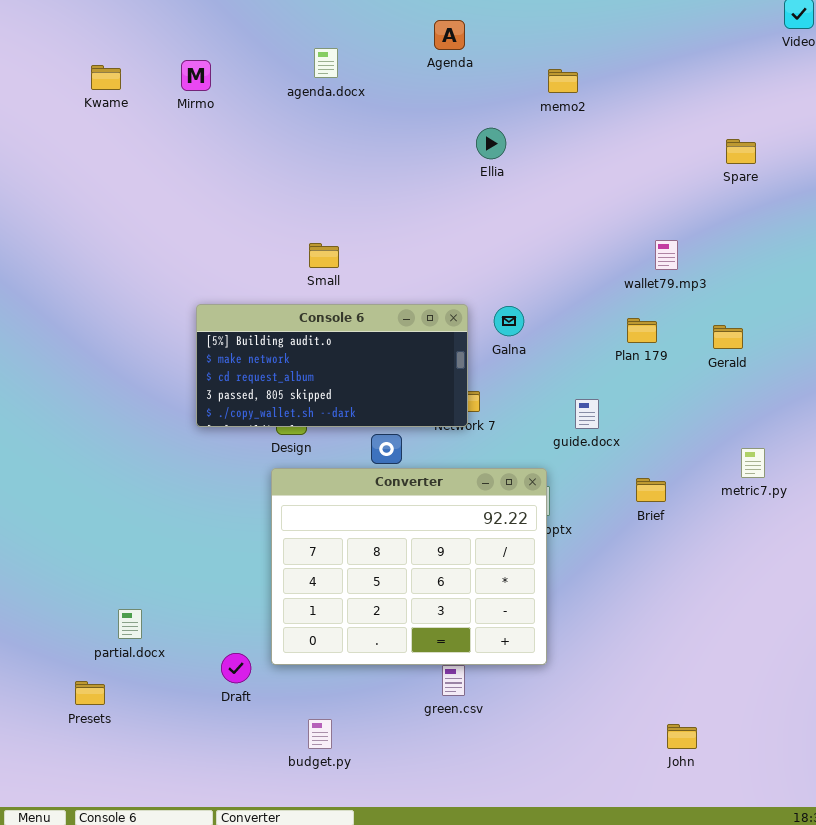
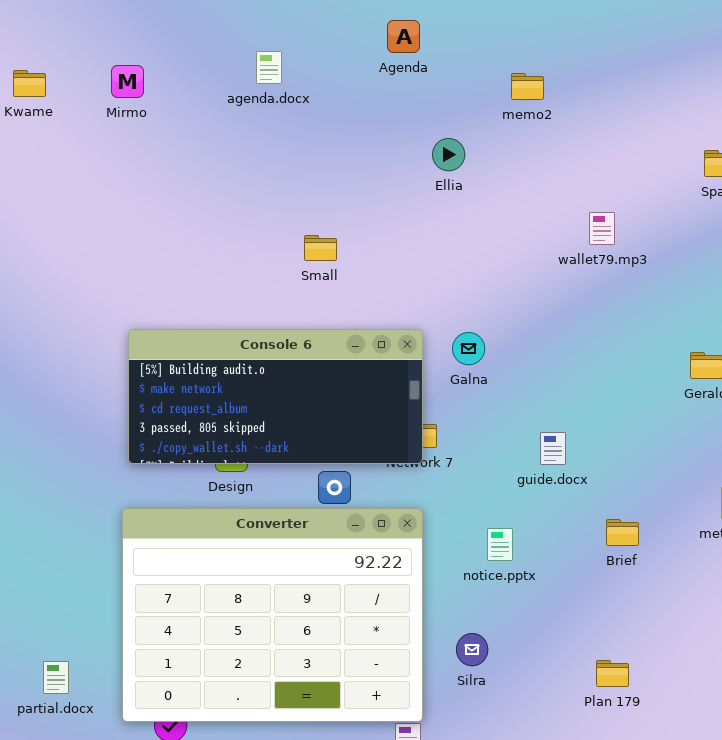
wallet79.mp3: [655,240,678,270] -> [589,212,615,245], moved
Small: [309,243,339,268] -> [304,235,337,261], moved
Plan 179: [627,318,657,343] -> [596,660,629,687], moved
Converter: [271,468,547,665] -> [122,508,423,722], moved

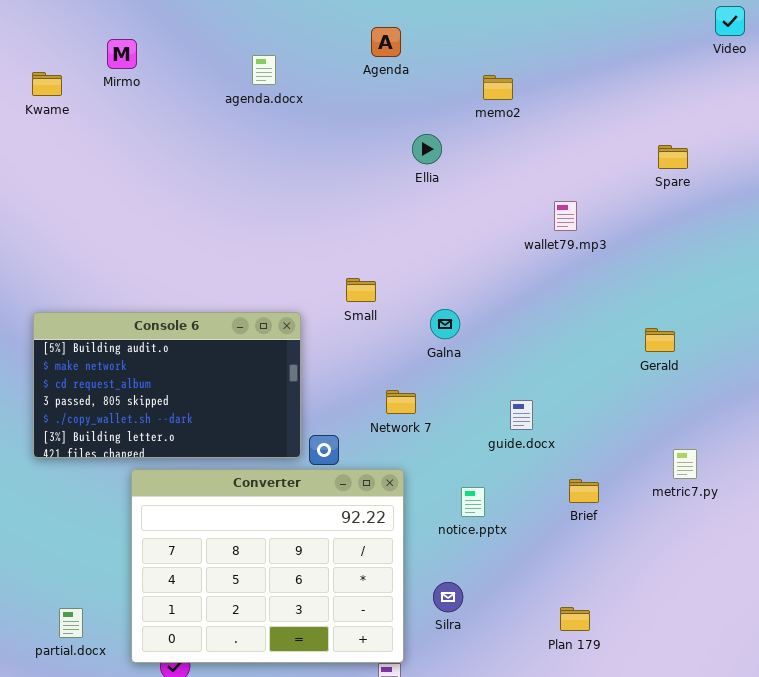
Mirmo: [111,65,144,98] -> [107,39,137,69], moved
Small: [304,235,337,261] -> [346,278,376,302], moved
Console 6: [128,329,423,464] -> [33,312,301,458], moved, resized

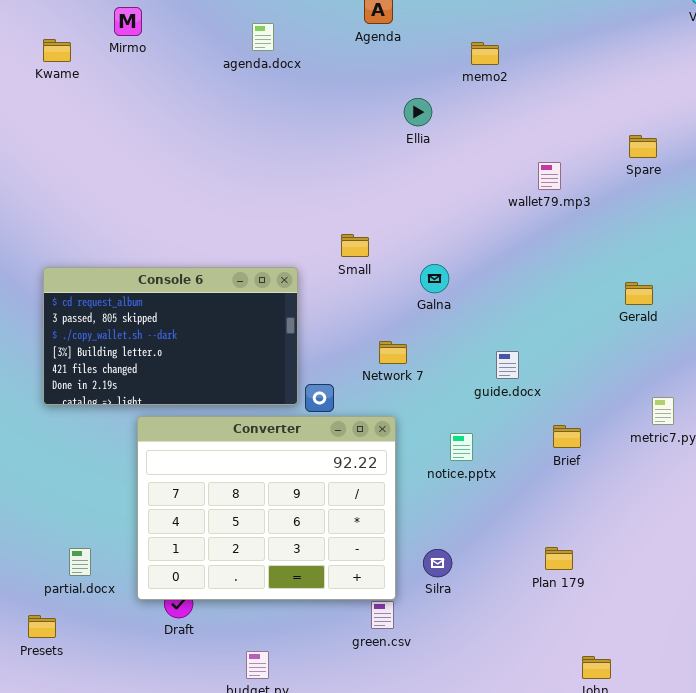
Spare: [658,145,688,169] -> [629,135,657,158], moved
Console 6: [33,312,301,458] -> [43,267,298,405], scrolled down 2 rows
Silra: [433,582,463,612] -> [423,549,452,577], moved

